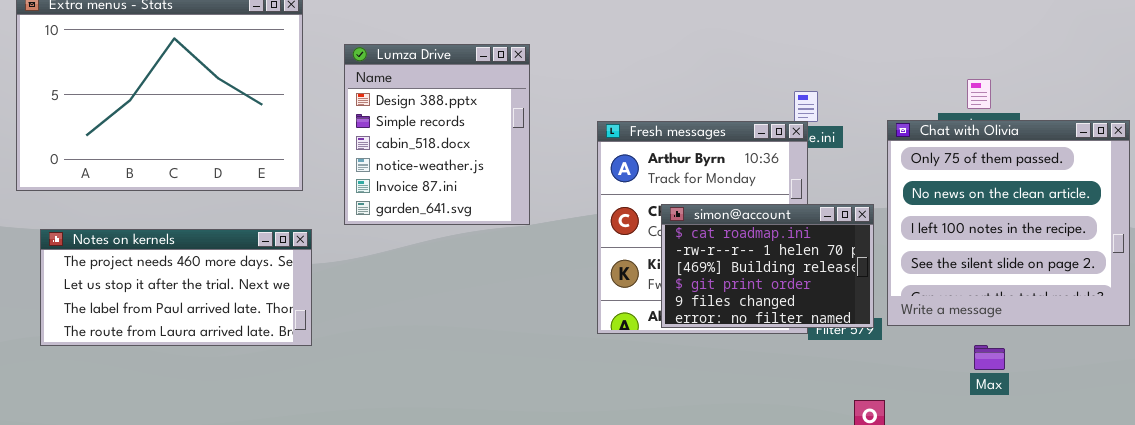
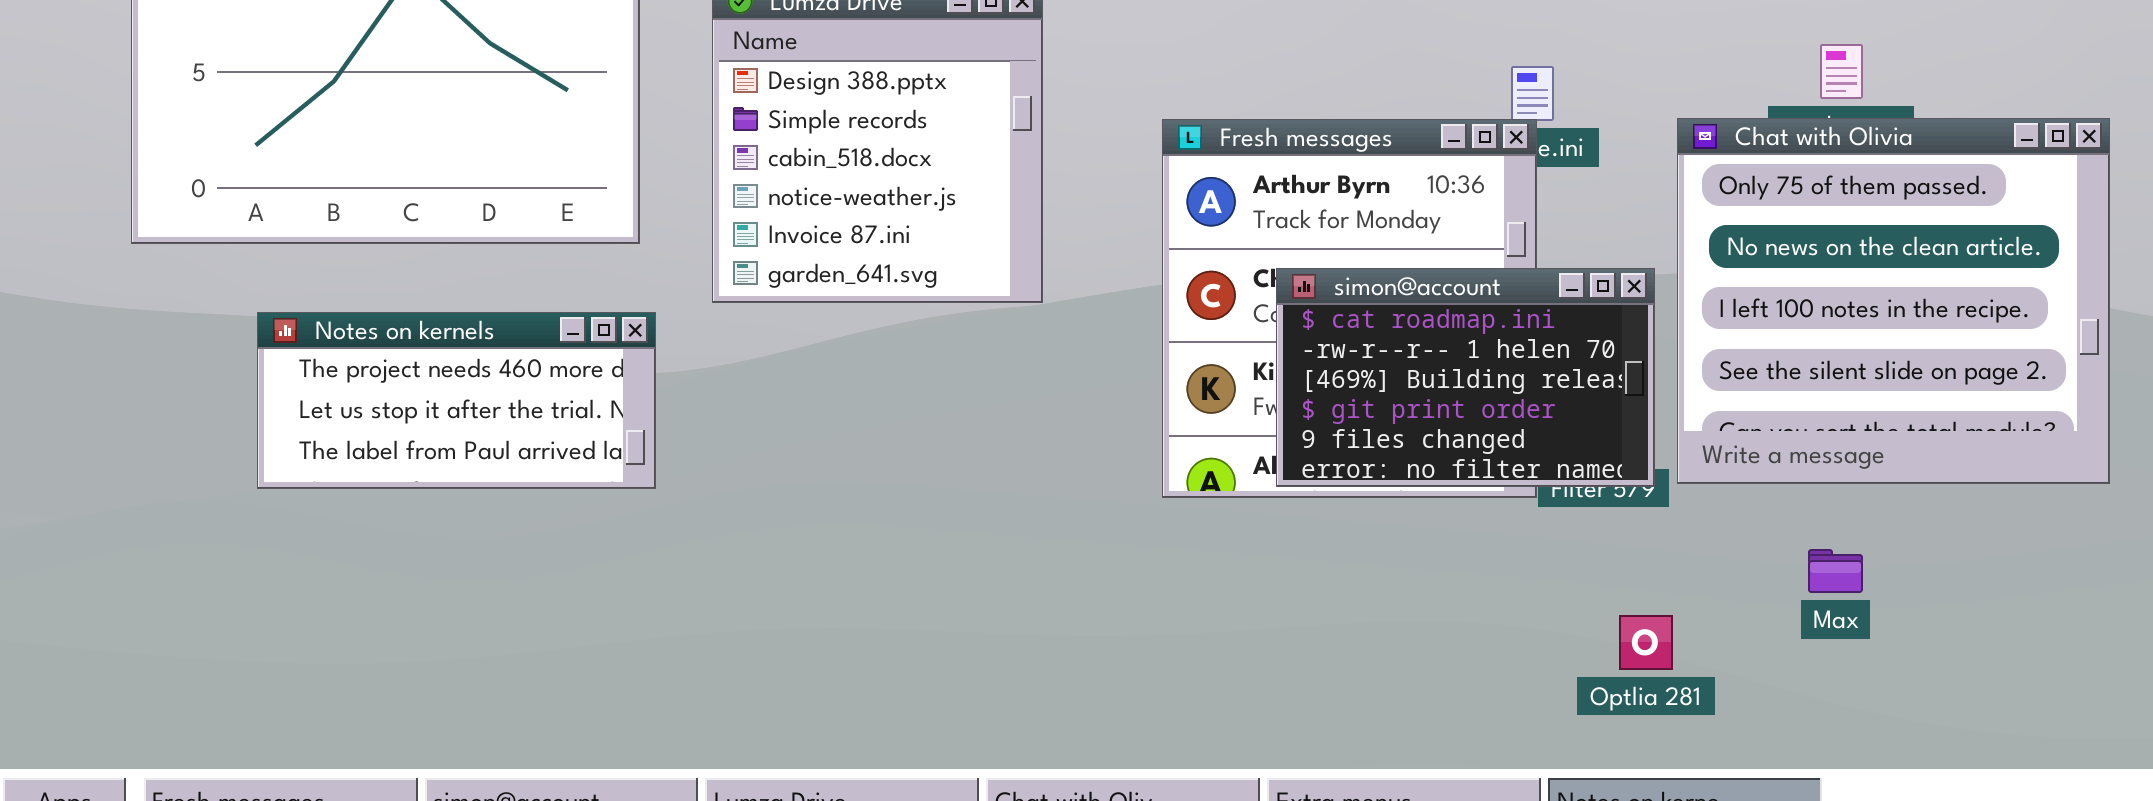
Notes on kernels: [40,229,312,346] -> [257,312,656,489], resized
Max: [974,345,1005,370] -> [1808,549,1863,593], moved

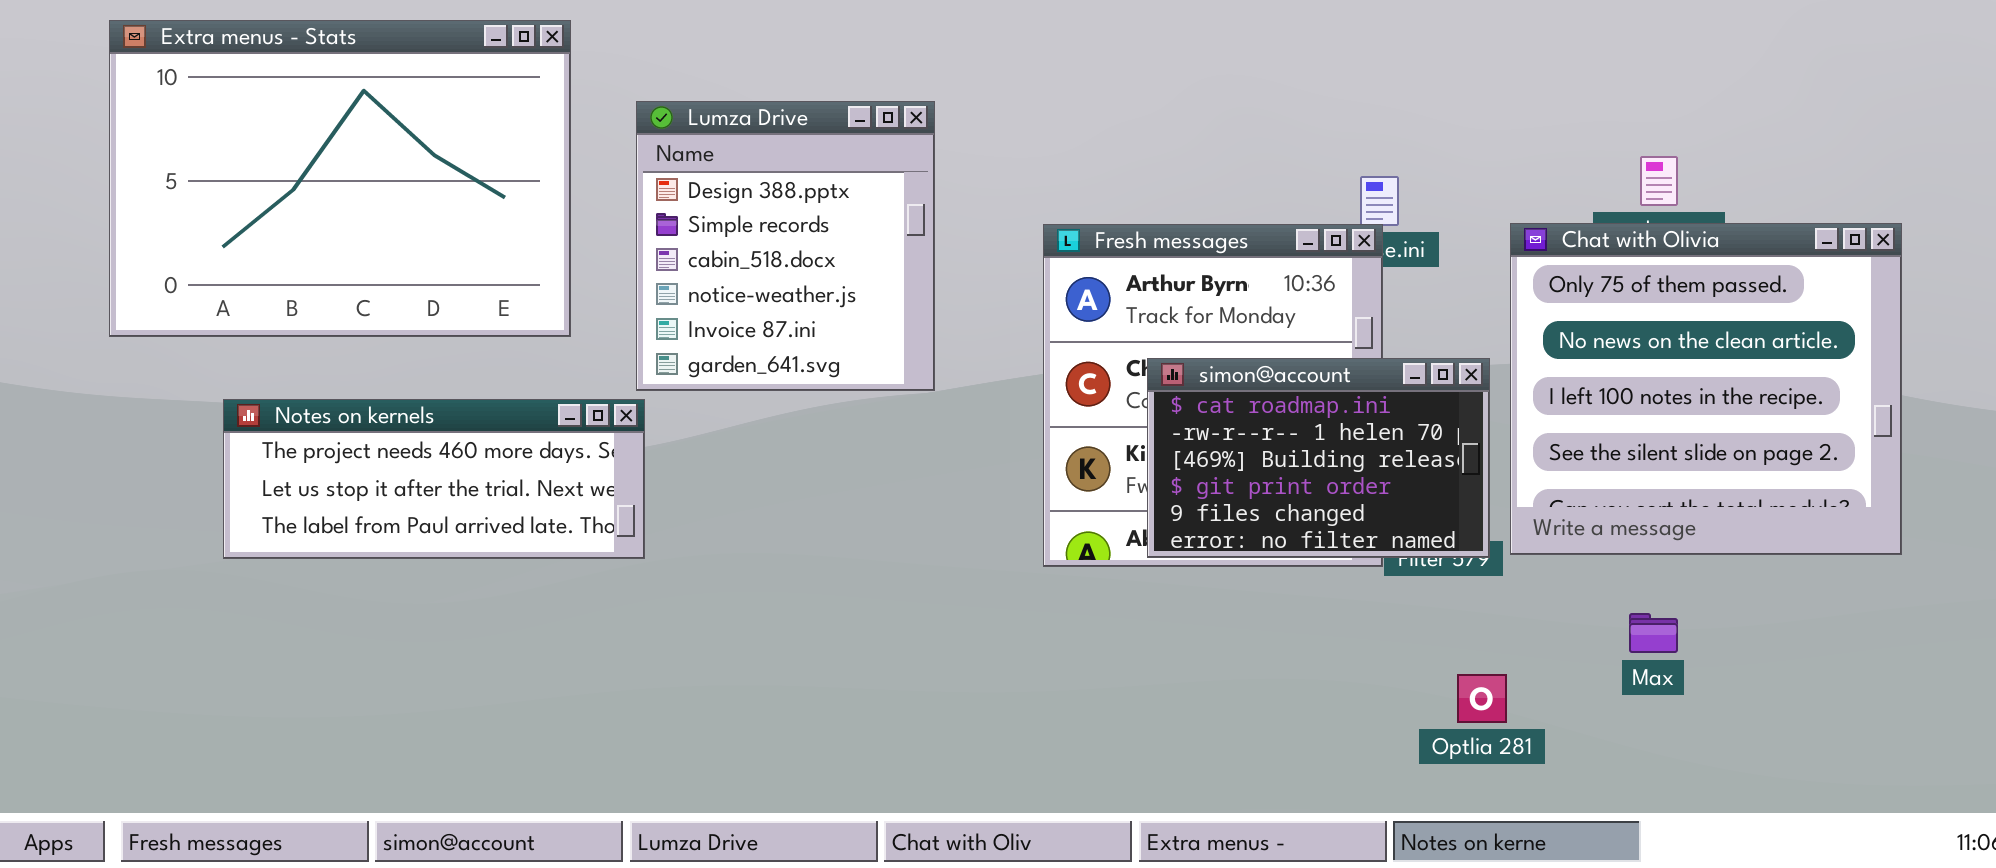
Notes on kernels: [257,312,656,489] -> [223,399,645,559], resized

